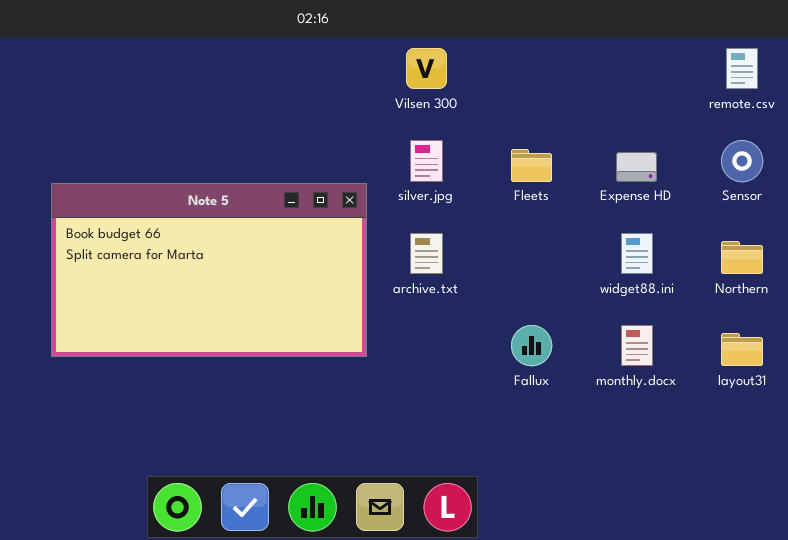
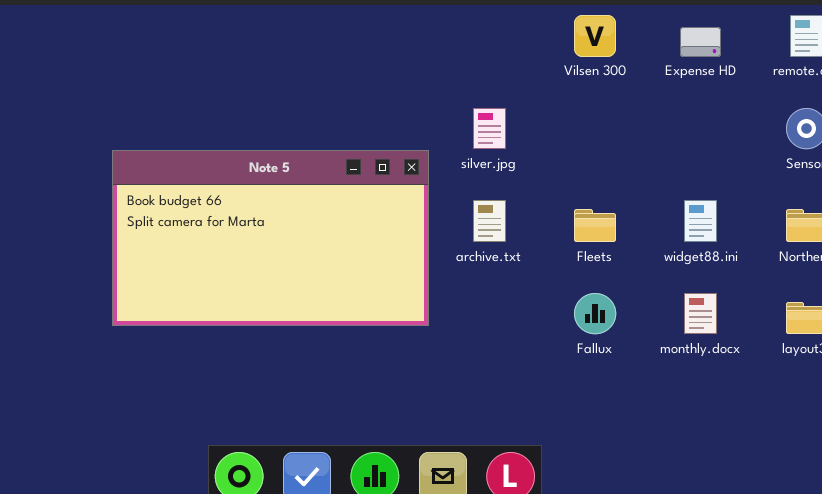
Vilsen 300: [406,48,447,89] -> [574,15,616,57], moved
Fleets: [511,149,552,182] -> [574,209,616,242], moved
Expense HD: [616,152,657,182] -> [680,27,721,57], moved

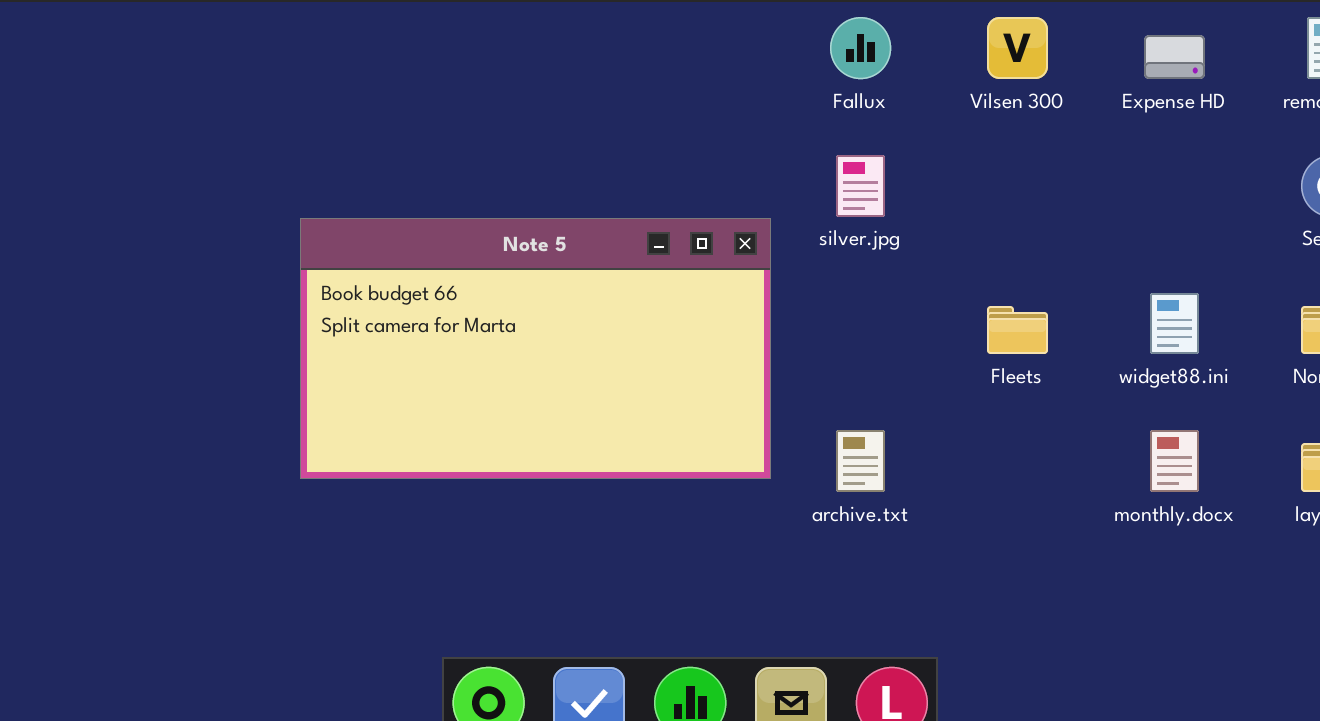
archive.txt: [473,200,506,242] -> [836,430,885,492], moved
Fallux: [574,293,616,334] -> [830,17,891,79], moved

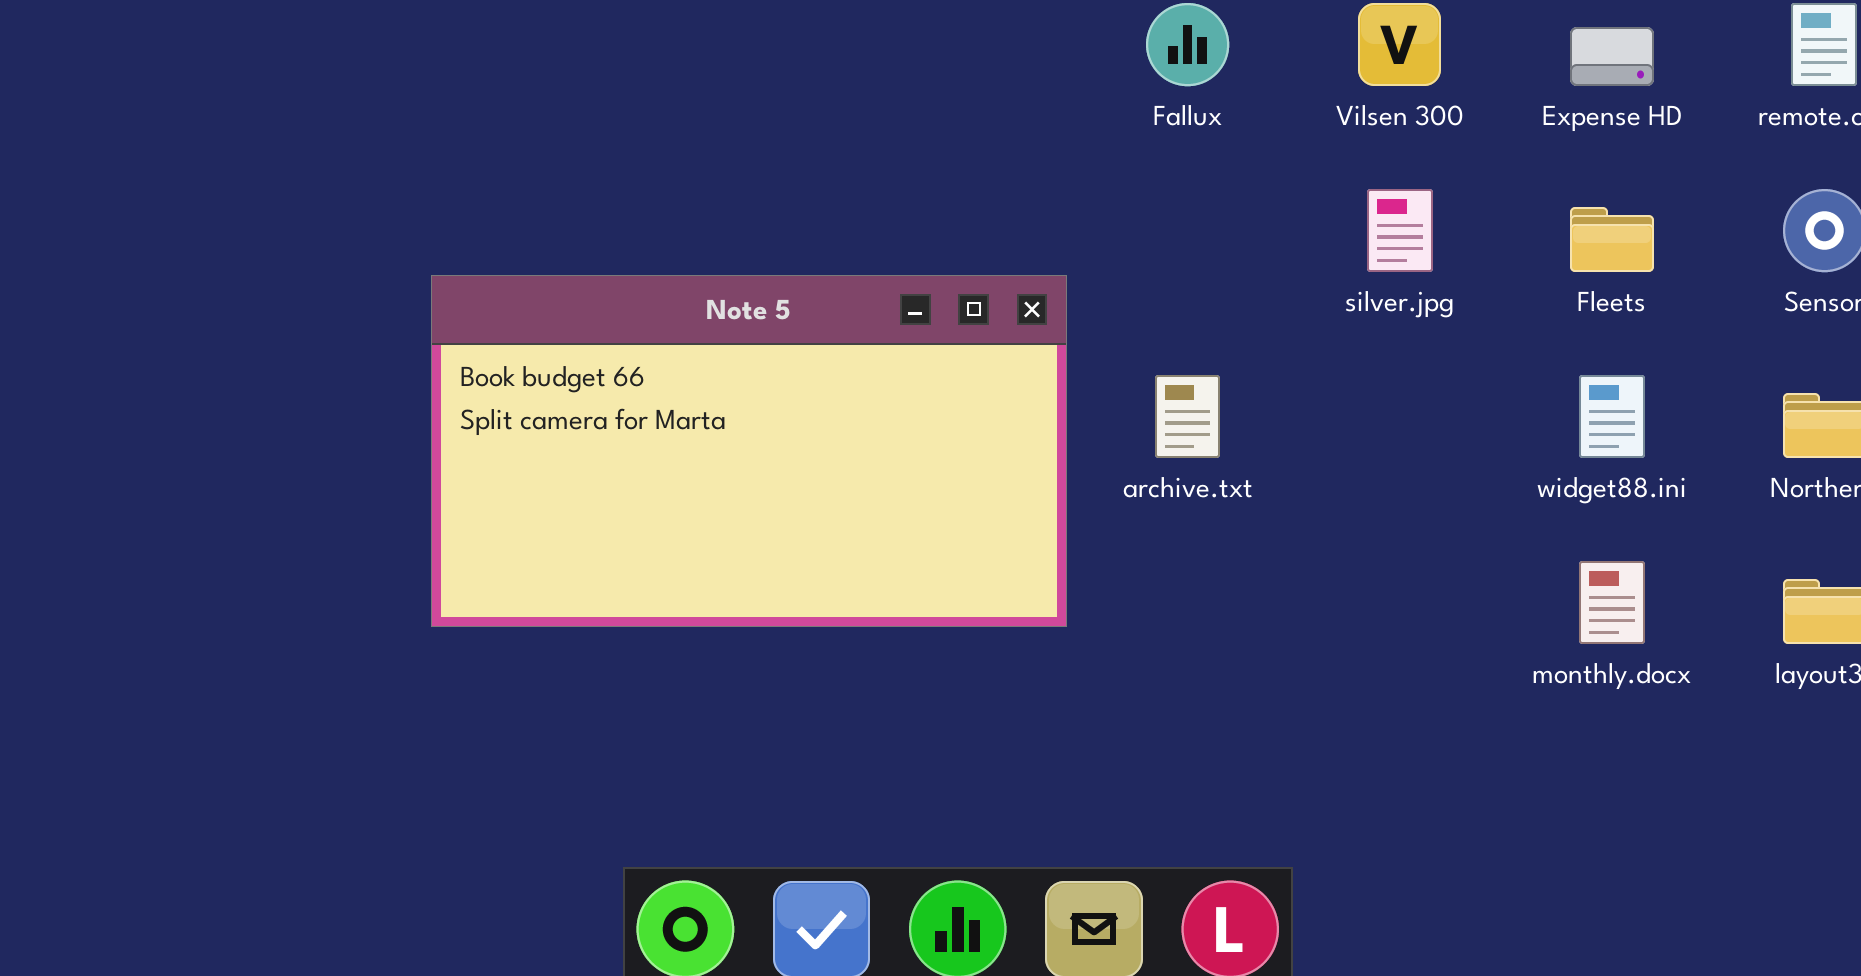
silver.jpg: [836,155,885,217] -> [1367,189,1433,272], moved
Fleets: [987,306,1048,354] -> [1570,207,1654,272], moved
archive.txt: [836,430,885,492] -> [1155,375,1220,458], moved

